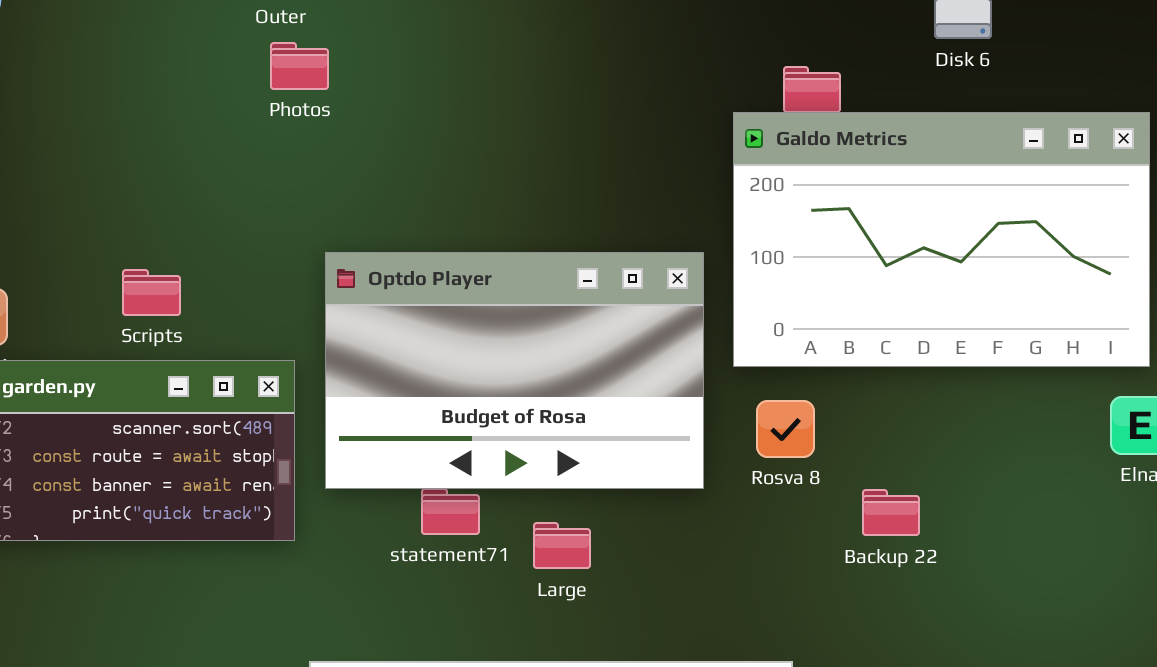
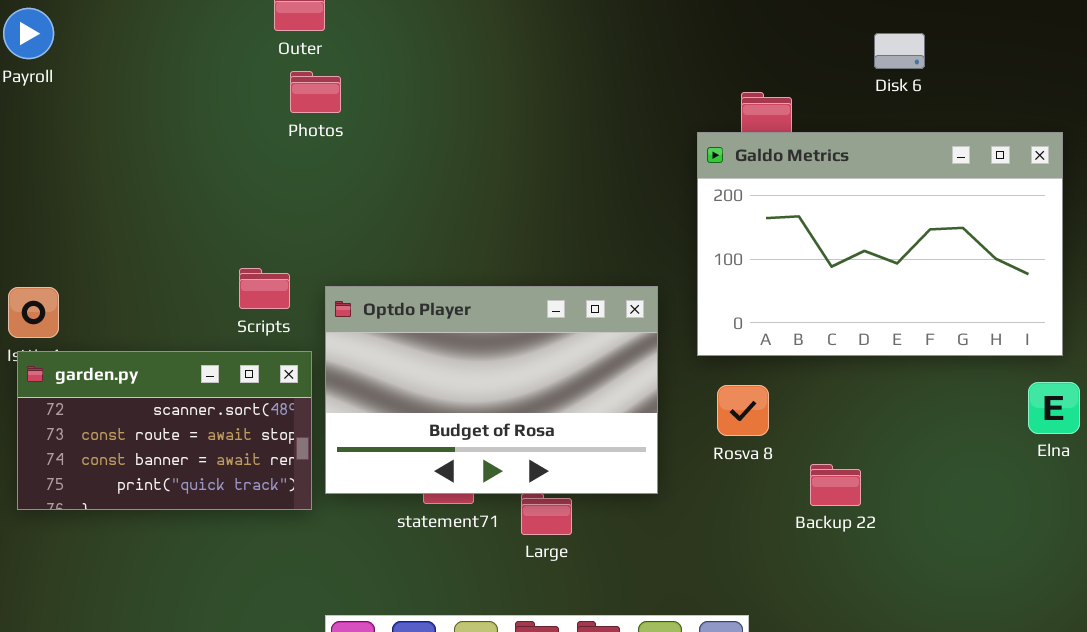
Optdo Player: [325,252,704,489] -> [325,286,658,494], moved
Scripts: [122,269,181,316] -> [239,268,290,309], moved

